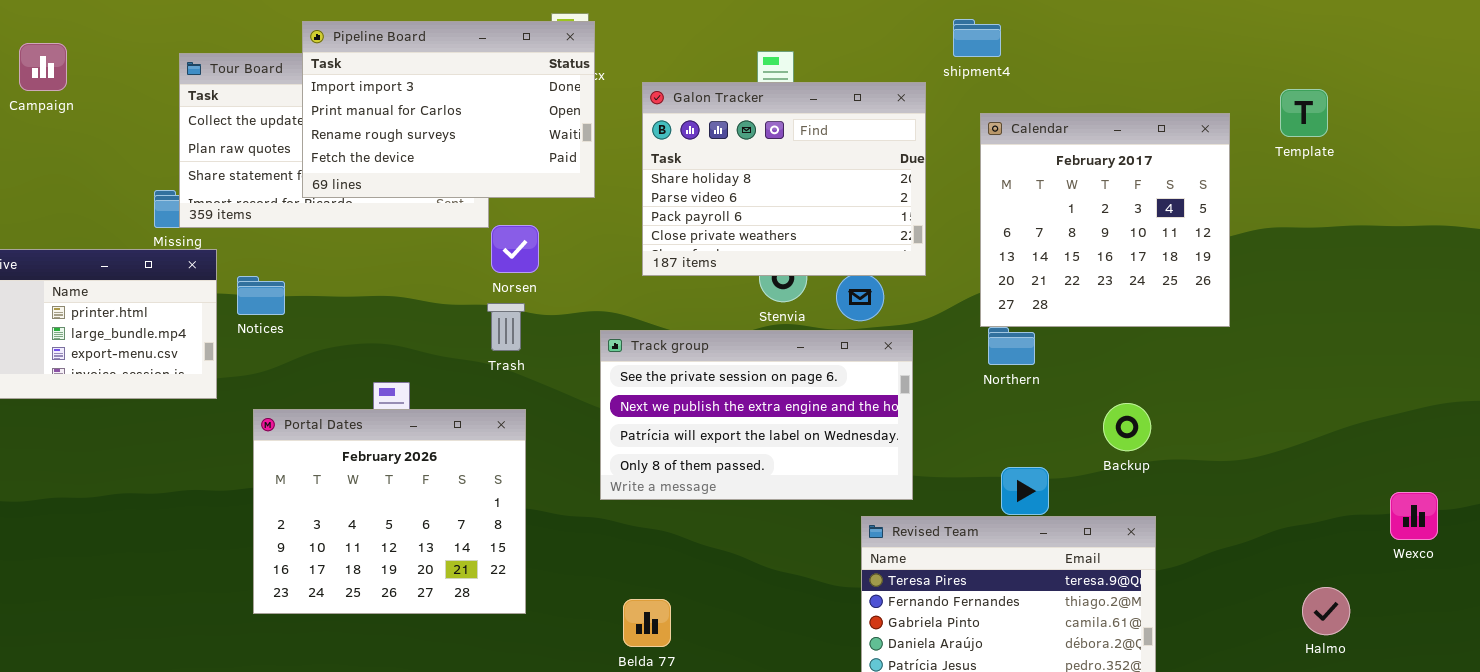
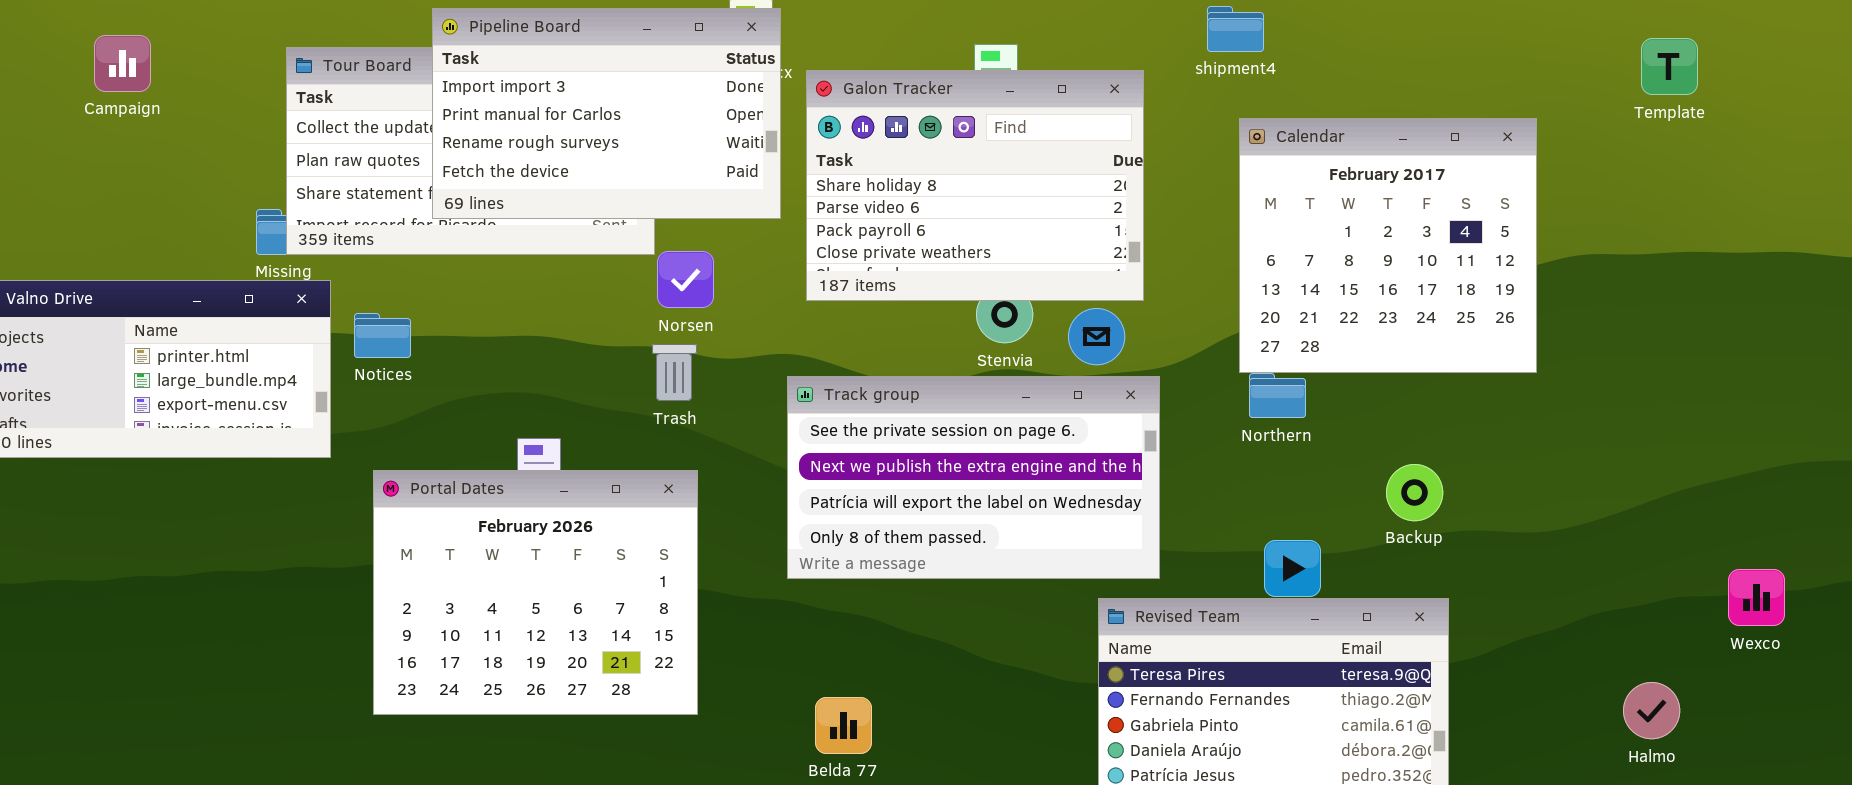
Galon Tracker: [642,82,926,276] -> [806,70,1144,301], moved
Template: [1280,89,1328,137] -> [1641,38,1698,95], moved

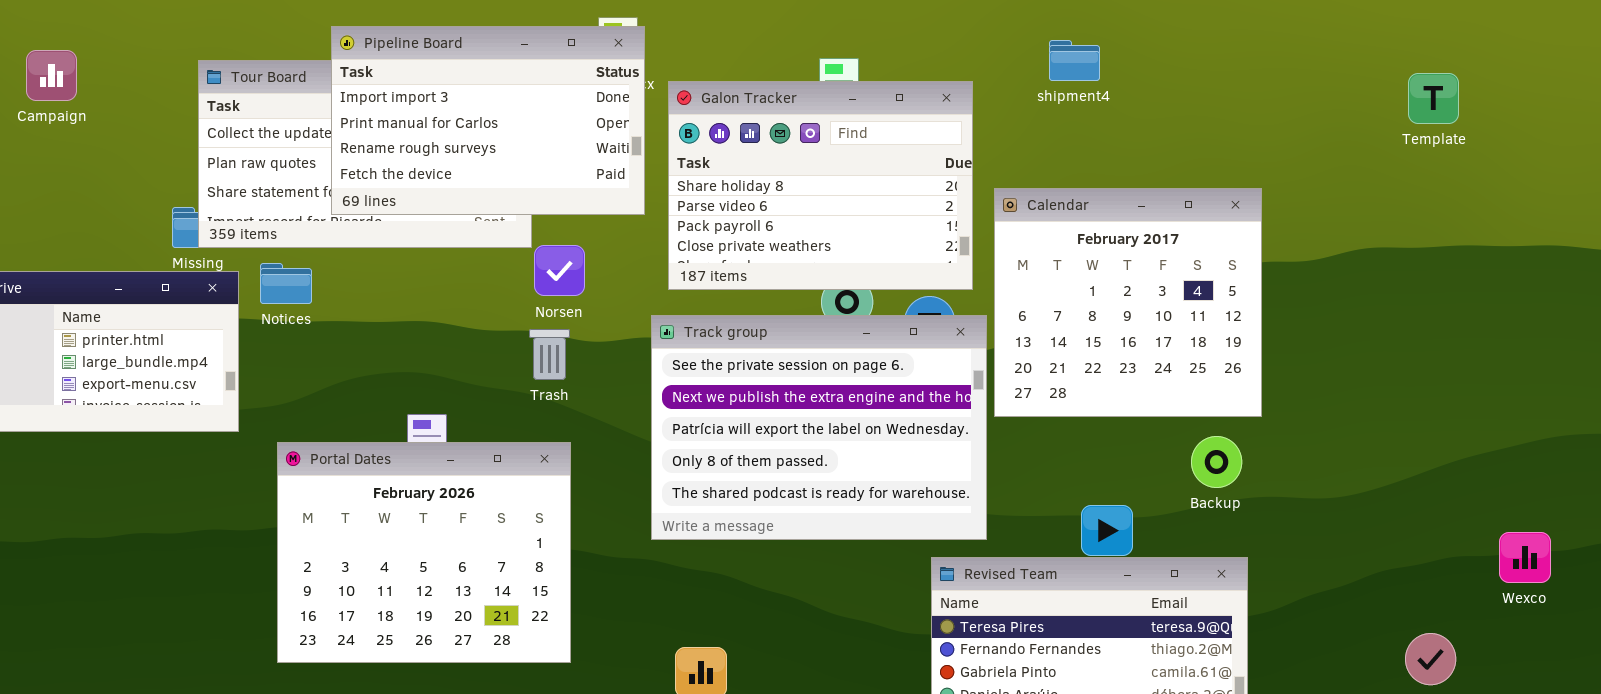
shipment4: [1207,6,1264,52] -> [1049,40,1100,81], moved
Template: [1641,38,1698,95] -> [1408,73,1459,124], moved
Calendar: [1239,118,1537,373] -> [994,188,1262,417], moved
Notices: [354,313,411,358] -> [260,263,312,304], moved
Track group: [787,376,1160,579] -> [651,315,987,540], resized

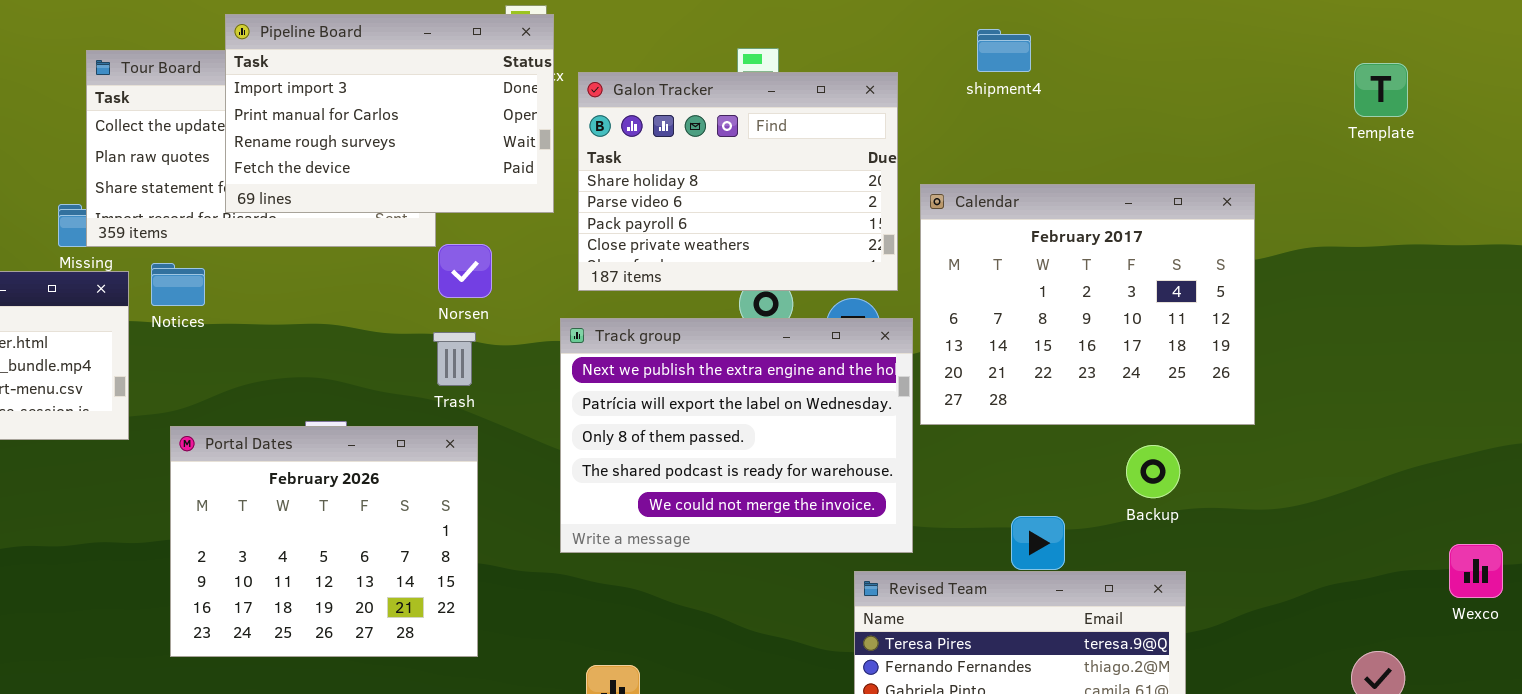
Calendar: [994,188,1262,417] -> [920,184,1255,425], resized
Track group: [651,315,987,540] -> [560,318,913,553], scrolled down 1 row
Portal Dates: [277,442,571,663] -> [170,426,478,657], moved

